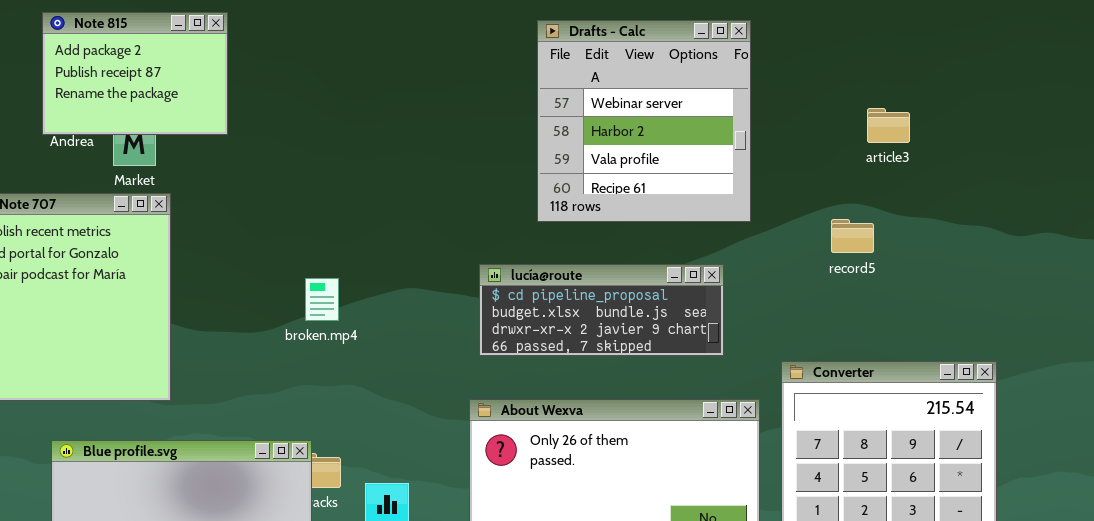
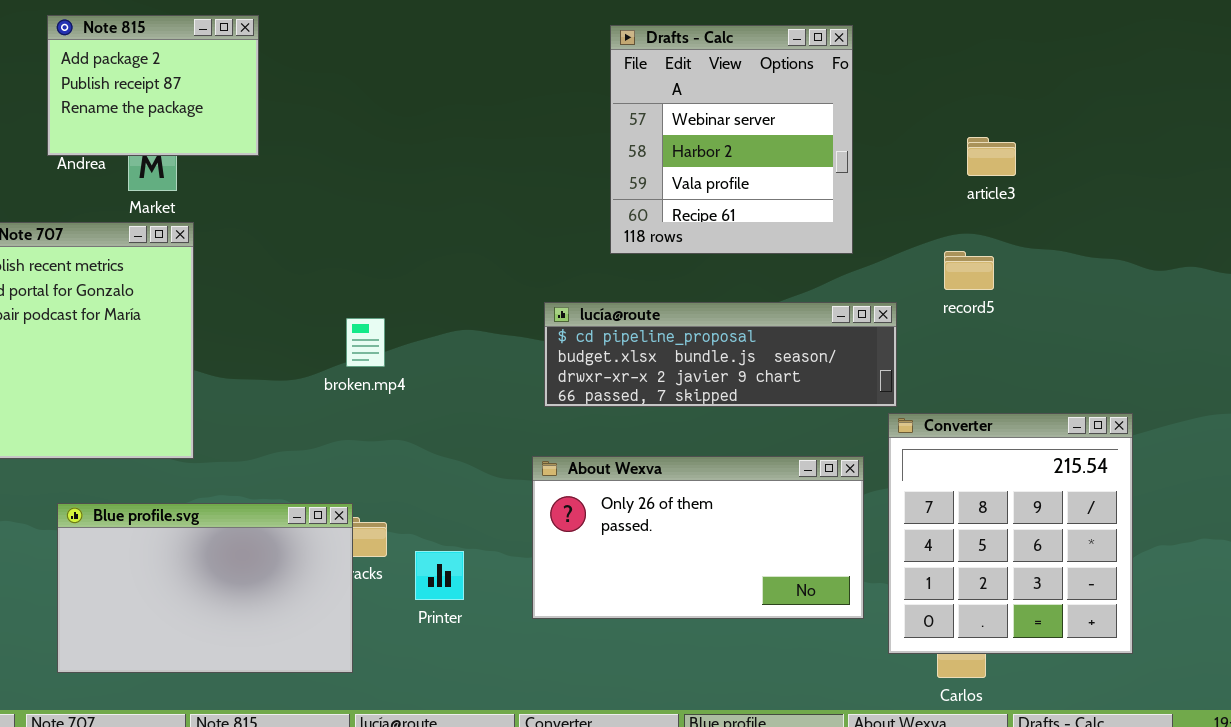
article3: [867,108,910,143] -> [967,137,1016,176], moved
lucía@route: [479,264,724,356] -> [544,302,897,407], resized

